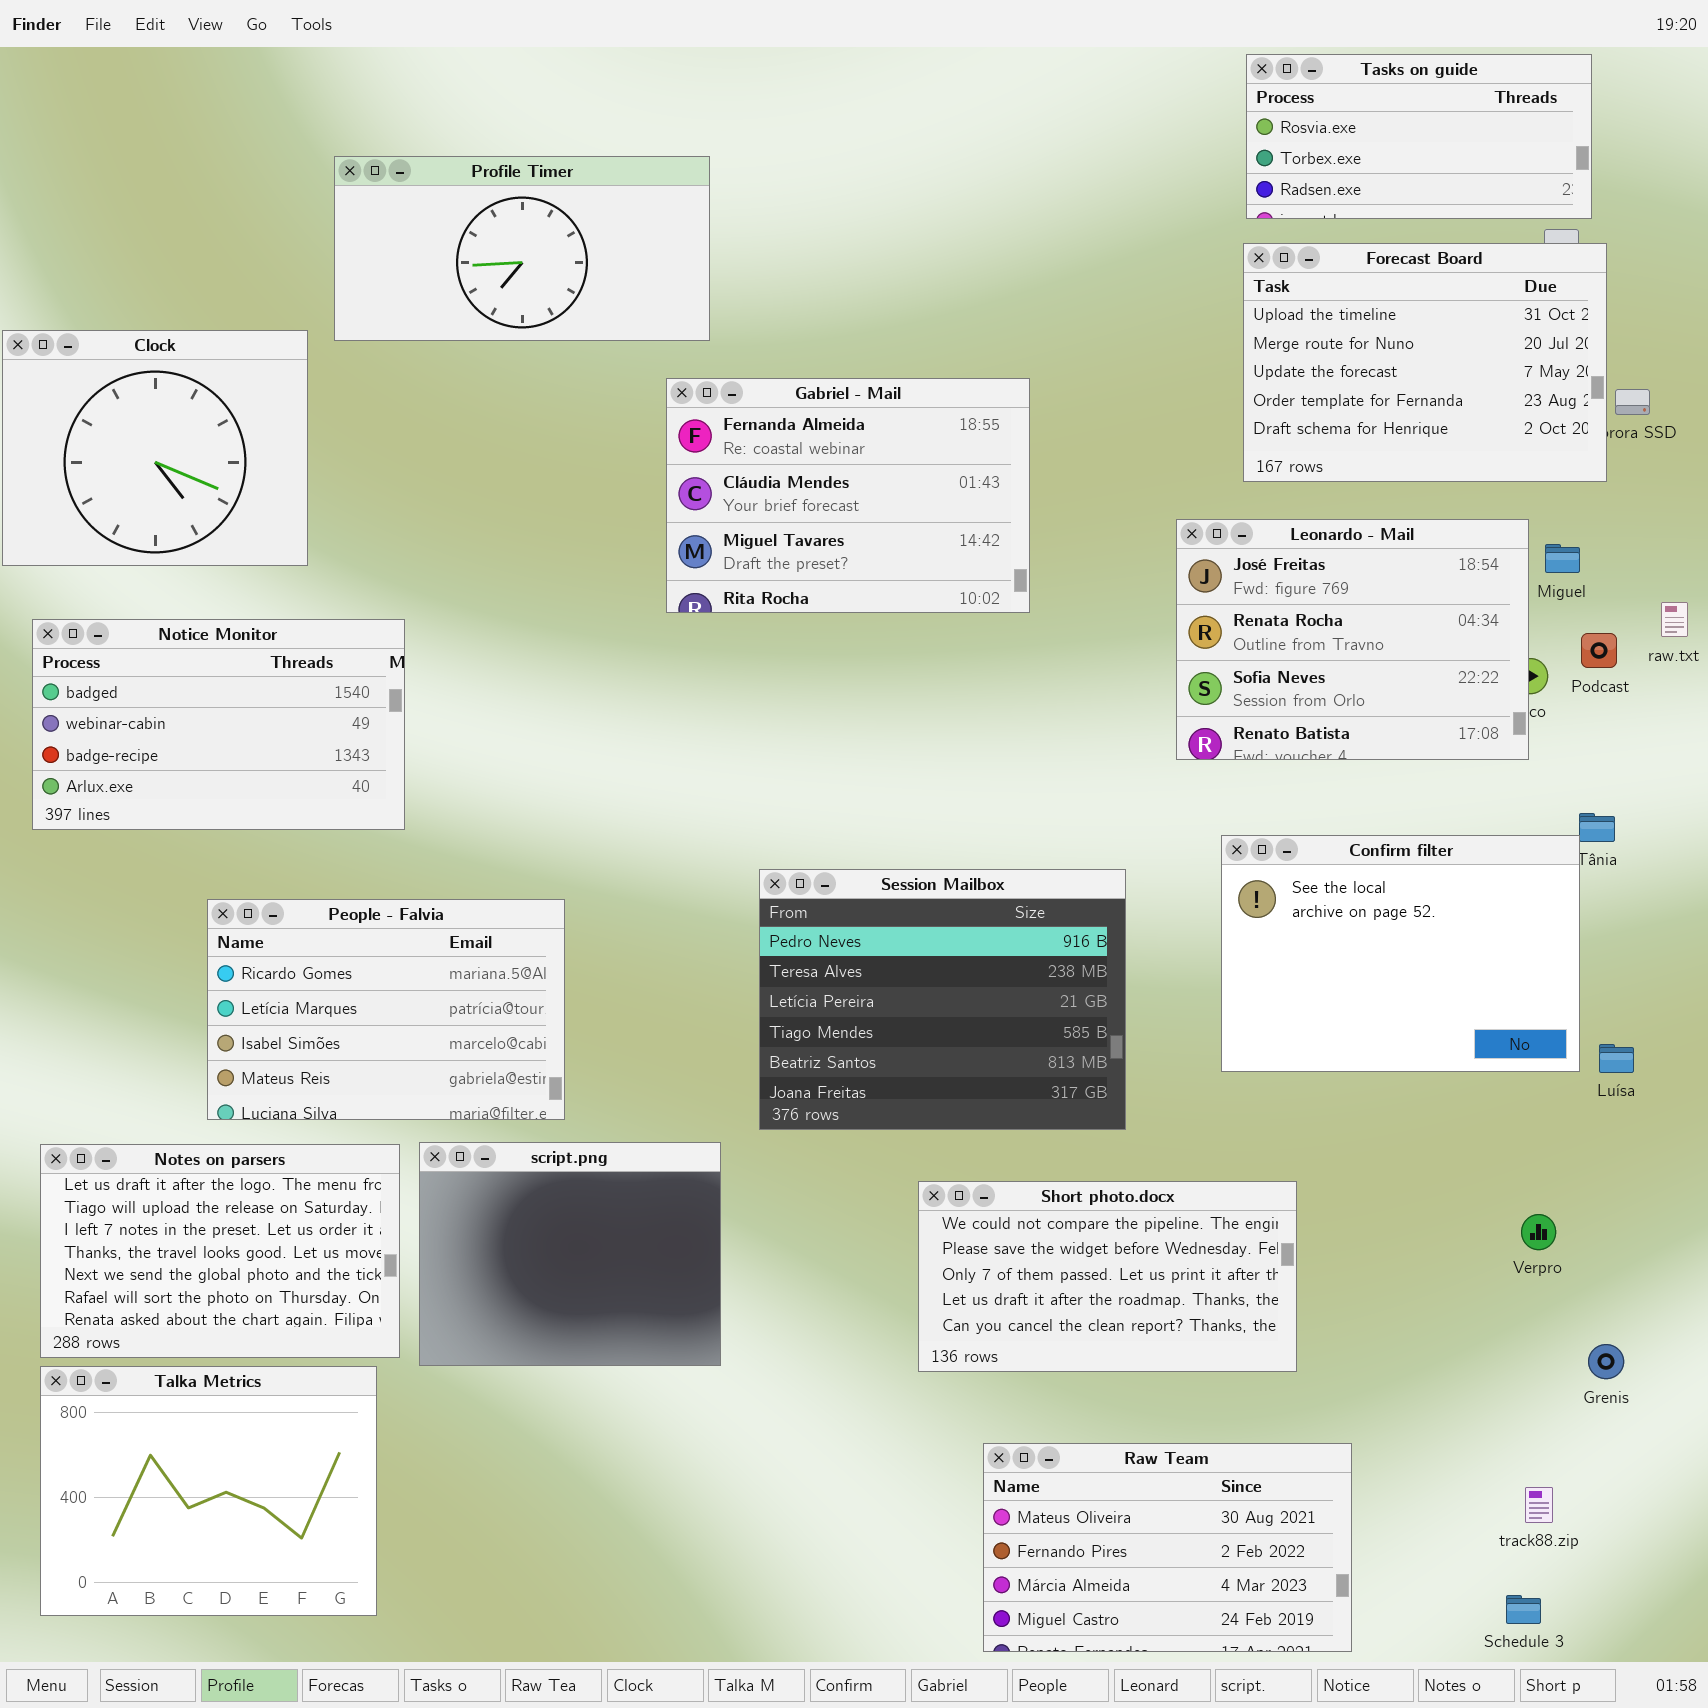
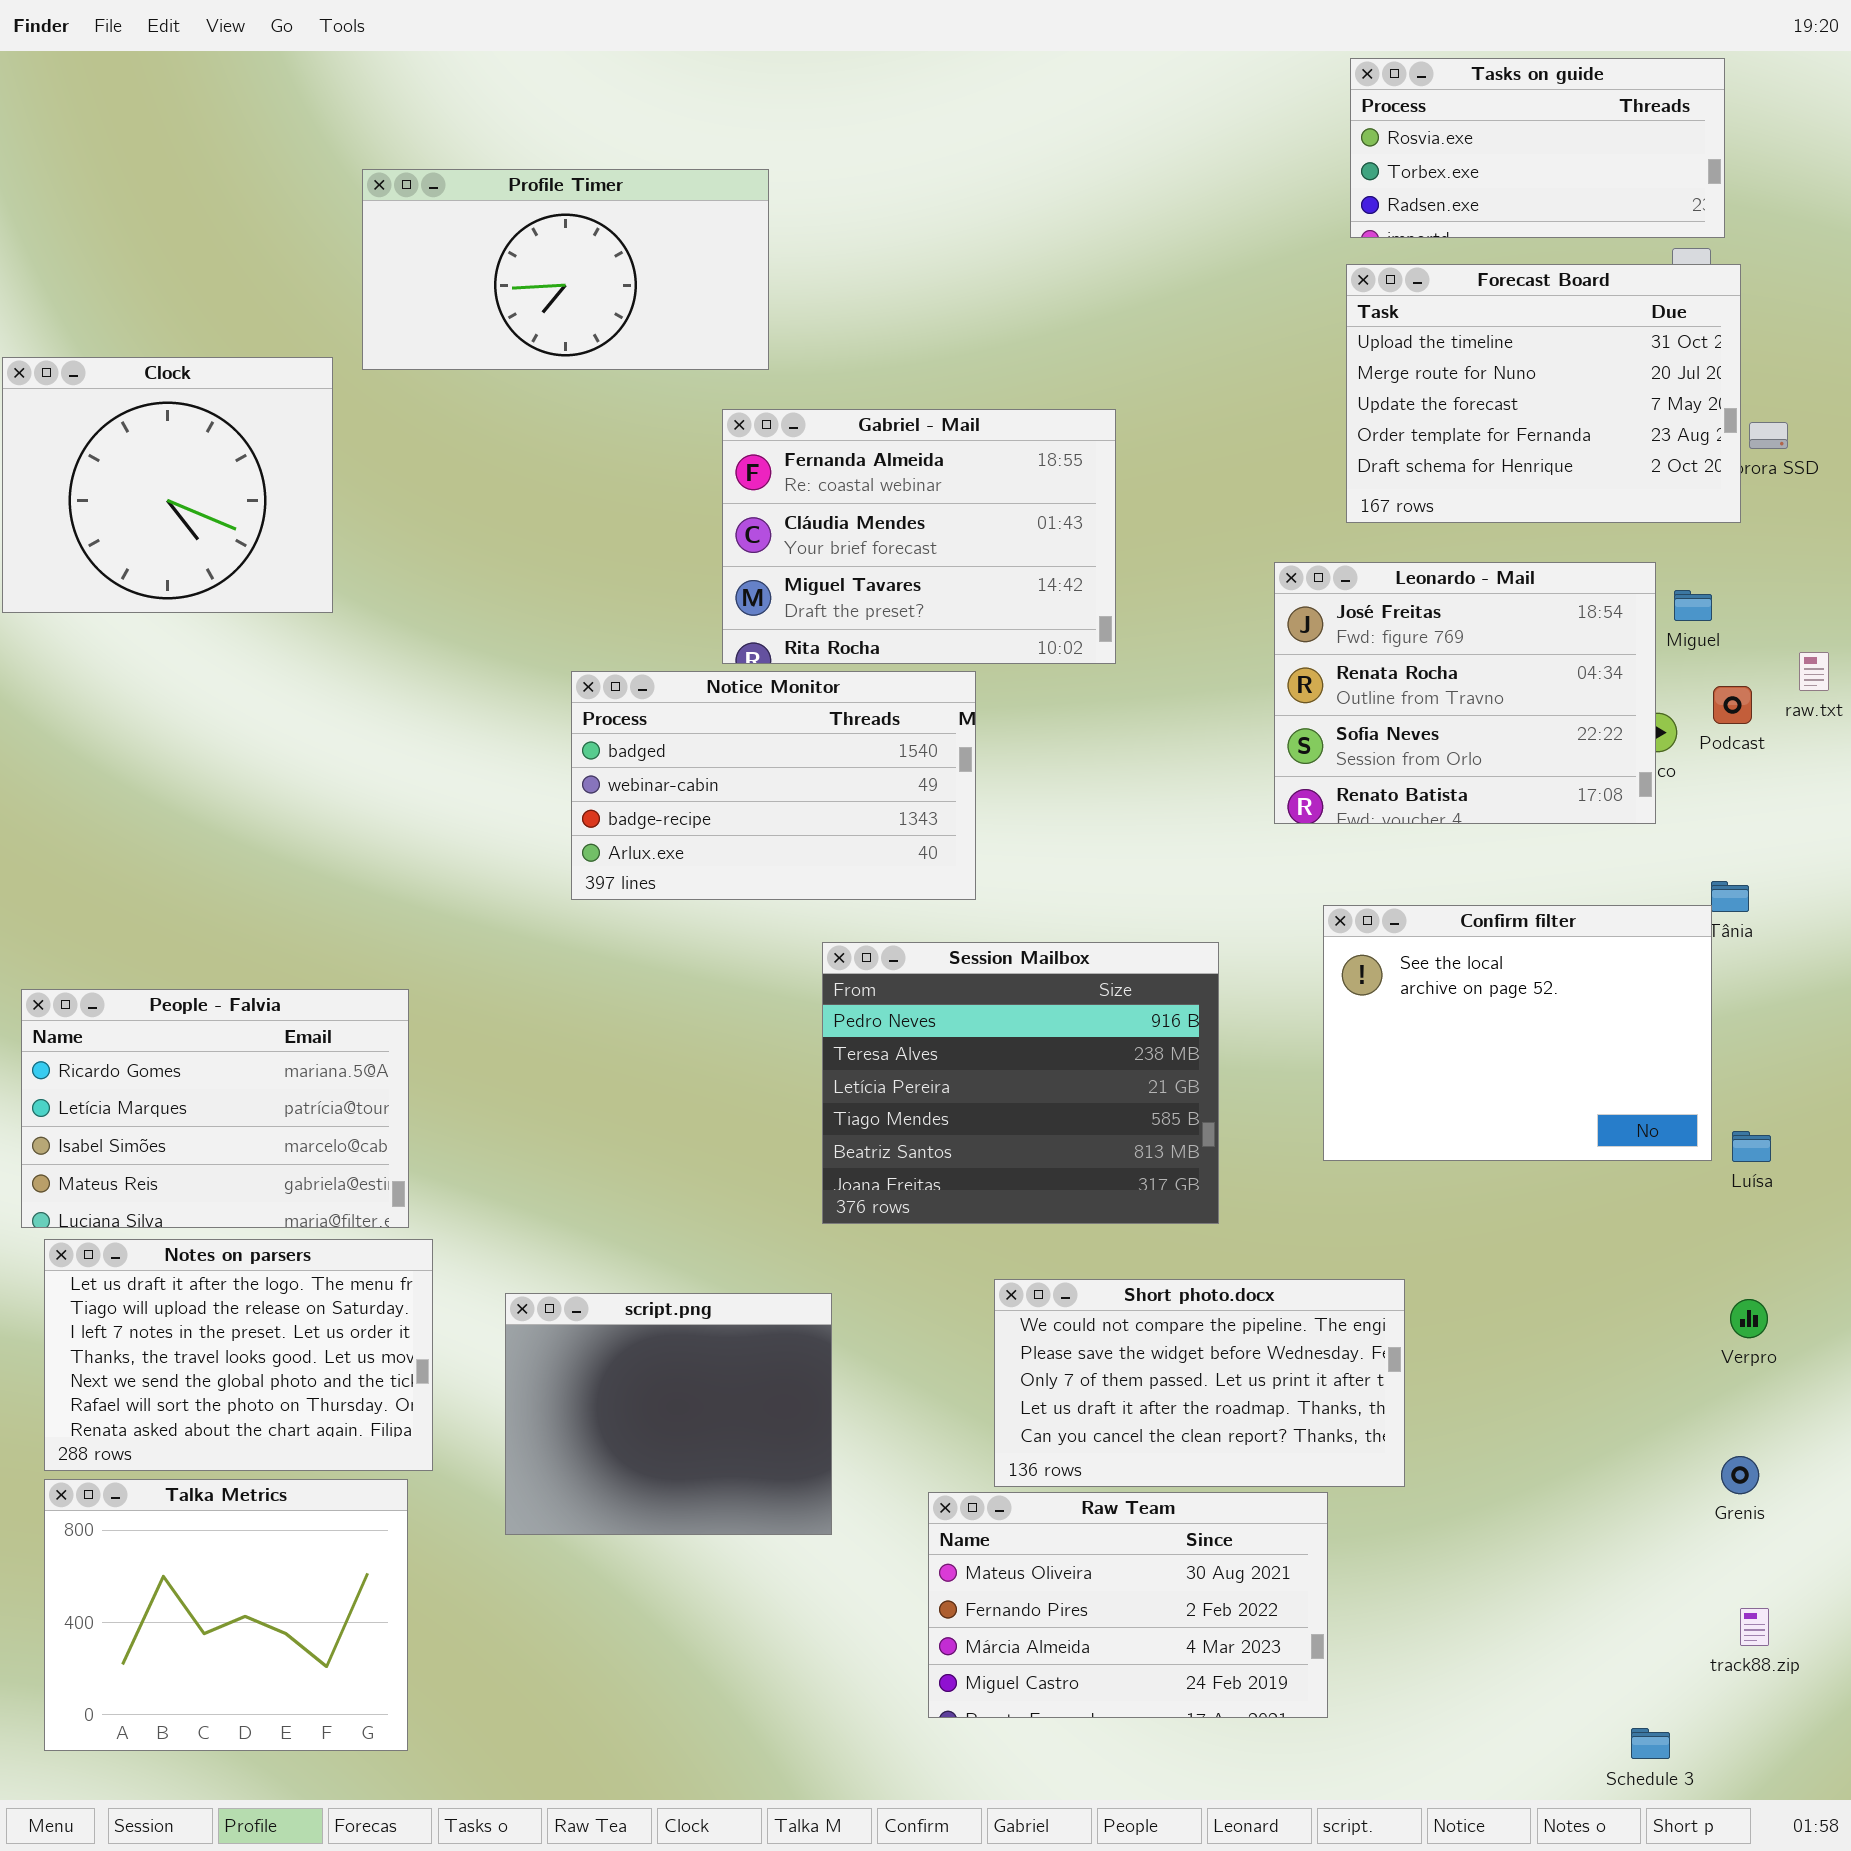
Notice Monitor: [32,619,405,830] -> [571,671,976,900], moved
People - Falvia: [207,899,565,1120] -> [21,989,409,1228], moved
script.png: [419,1142,721,1366] -> [505,1293,832,1535], moved
Verpro: [1521,1214,1556,1250] -> [1730,1299,1768,1338], moved
Raw Team: [983,1443,1352,1652] -> [928,1492,1328,1718], moved
track88.zip: [1525,1487,1553,1523] -> [1740,1608,1769,1646], moved

